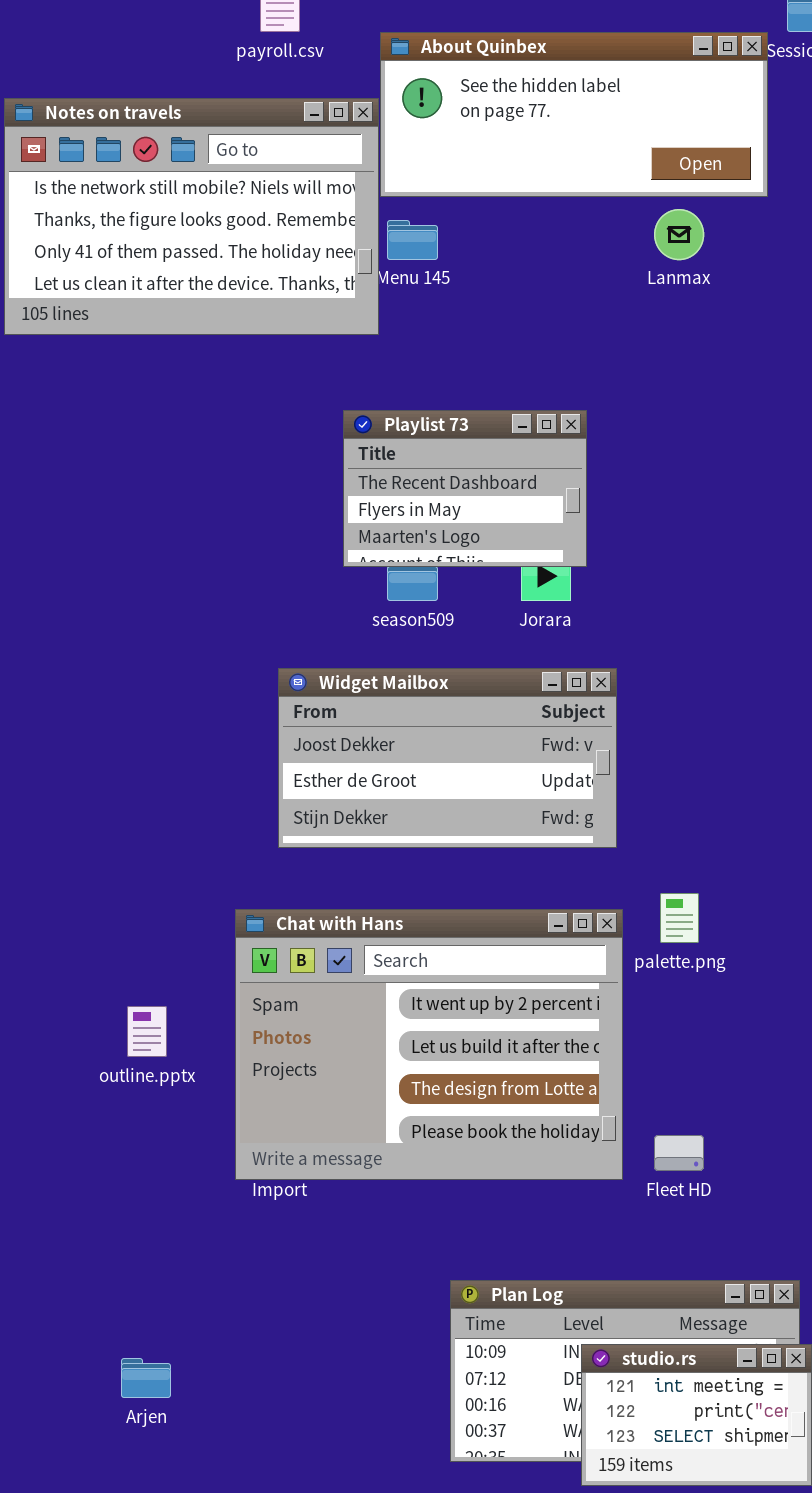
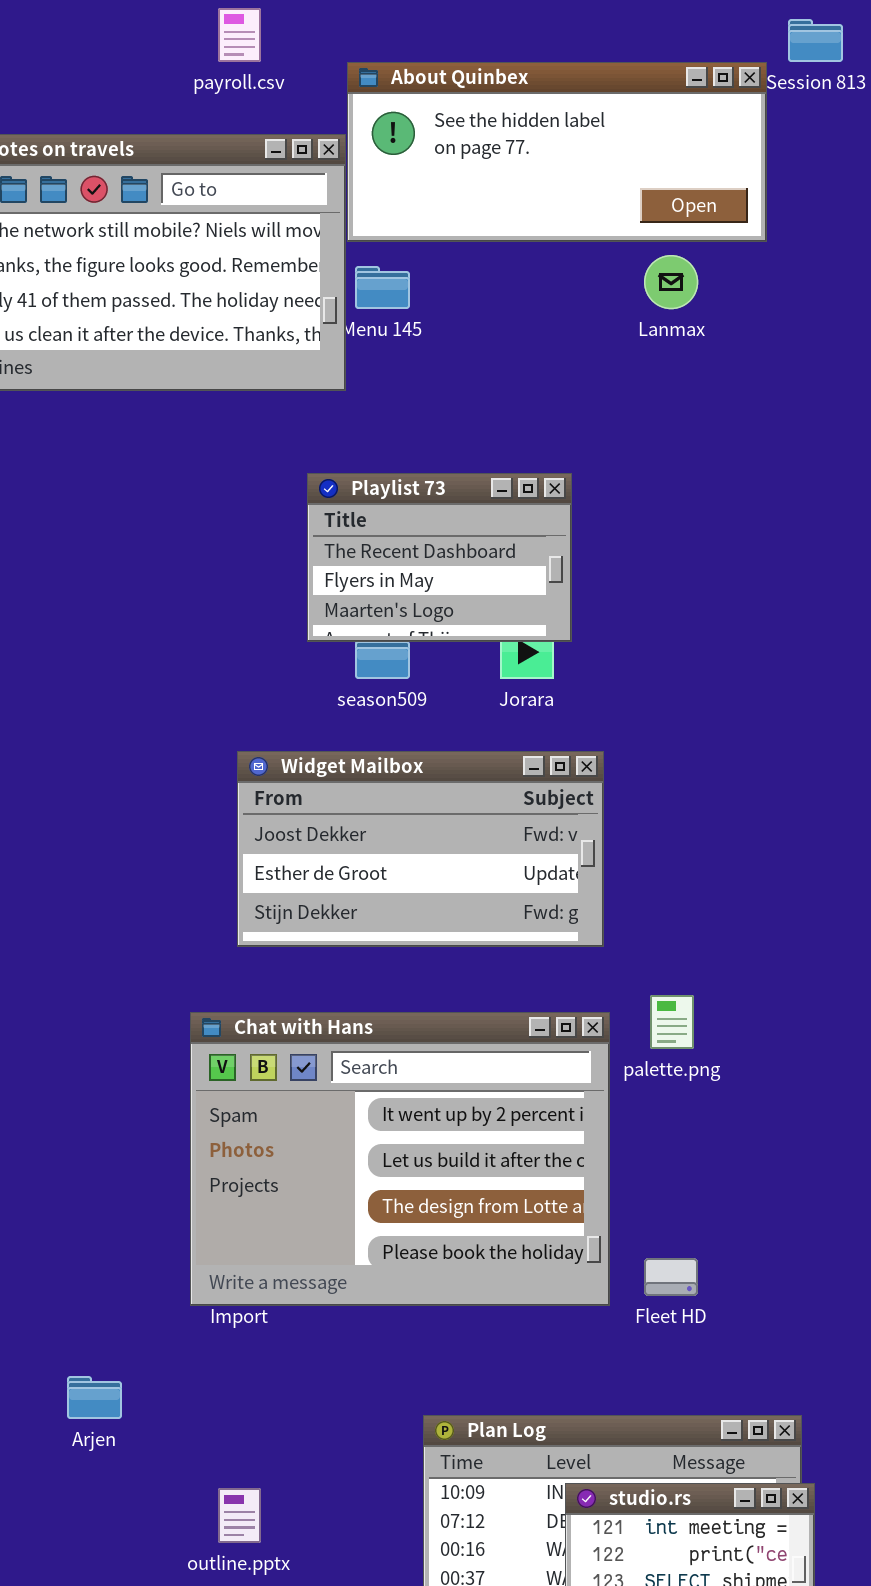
outline.pptx: [127,1006,167,1057] -> [218,1488,261,1543], moved
Arjen: [121,1358,171,1398] -> [67,1376,122,1419], moved

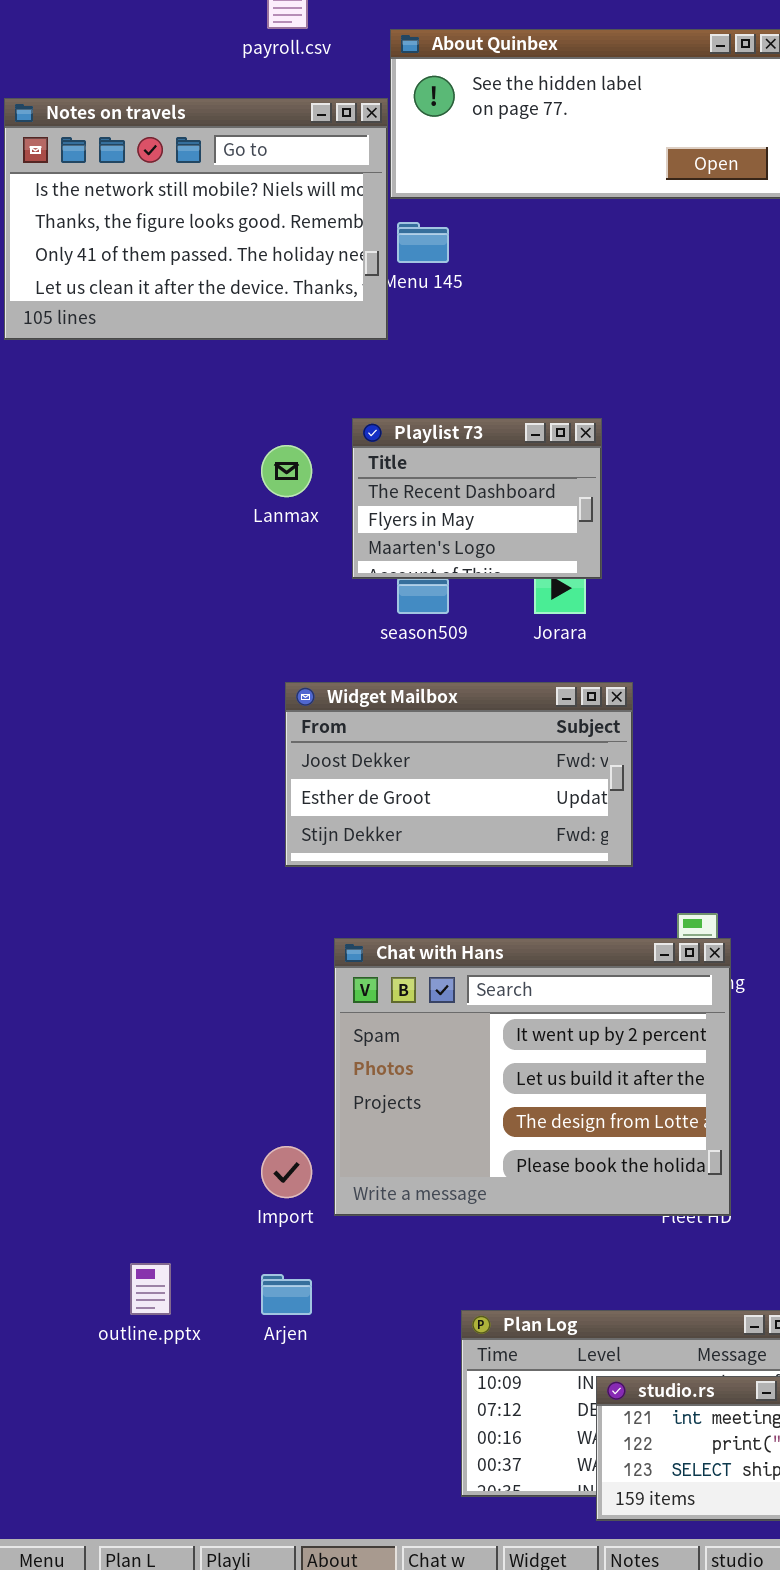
Lanmax: [644,255,698,309] -> [261,445,312,497], moved
Chat with Hans: [190,1012,610,1306] -> [334,938,731,1216], moved
Arjen: [67,1376,122,1419] -> [261,1274,312,1315], moved
outline.pptx: [218,1488,261,1543] -> [130,1263,171,1315], moved

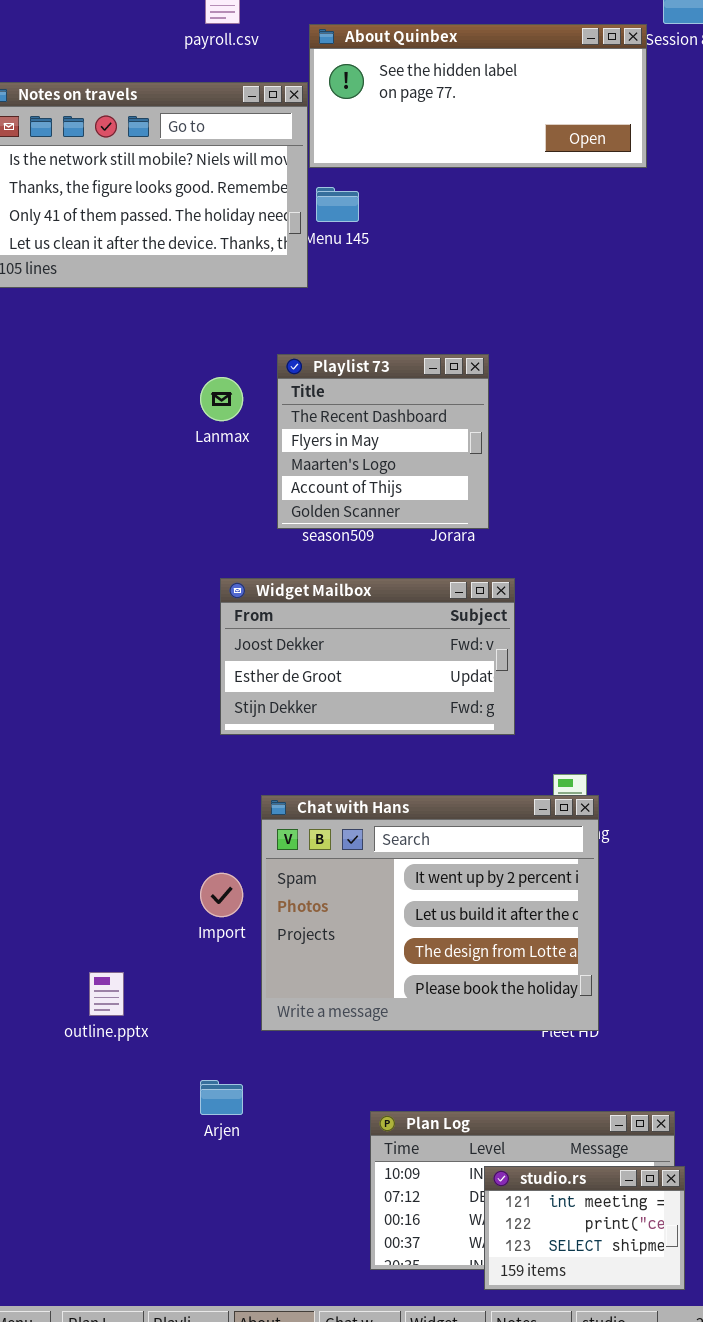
Playlist 73: [352,418,602,579] -> [277,354,489,529], resized
Import: [261,1146,312,1198] -> [200,873,243,917], moved
outline.pptx: [130,1263,171,1315] -> [89,972,124,1016], moved

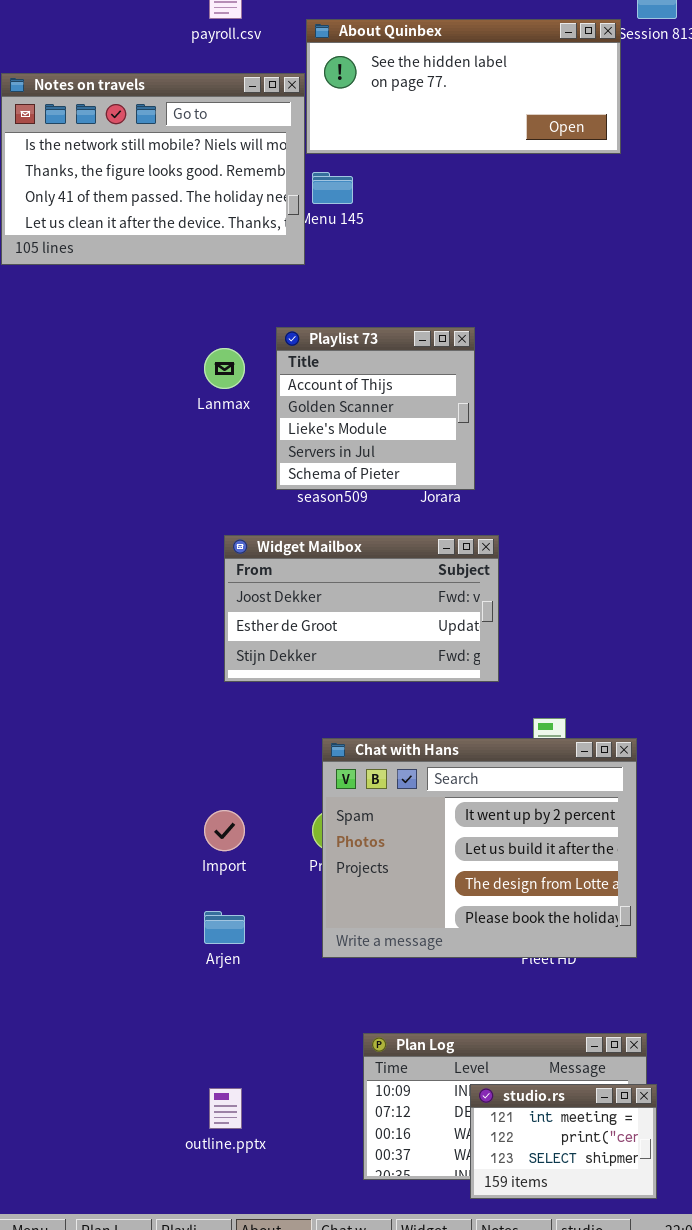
Playlist 73: [277,354,489,529] -> [276,327,475,490], scrolled down 3 rows
Chat with Hans: [261,795,599,1031] -> [322,738,637,958], moved
outline.pptx: [89,972,124,1016] -> [209,1088,242,1129], moved
Arjen: [200,1080,243,1115] -> [204,911,245,944], moved

